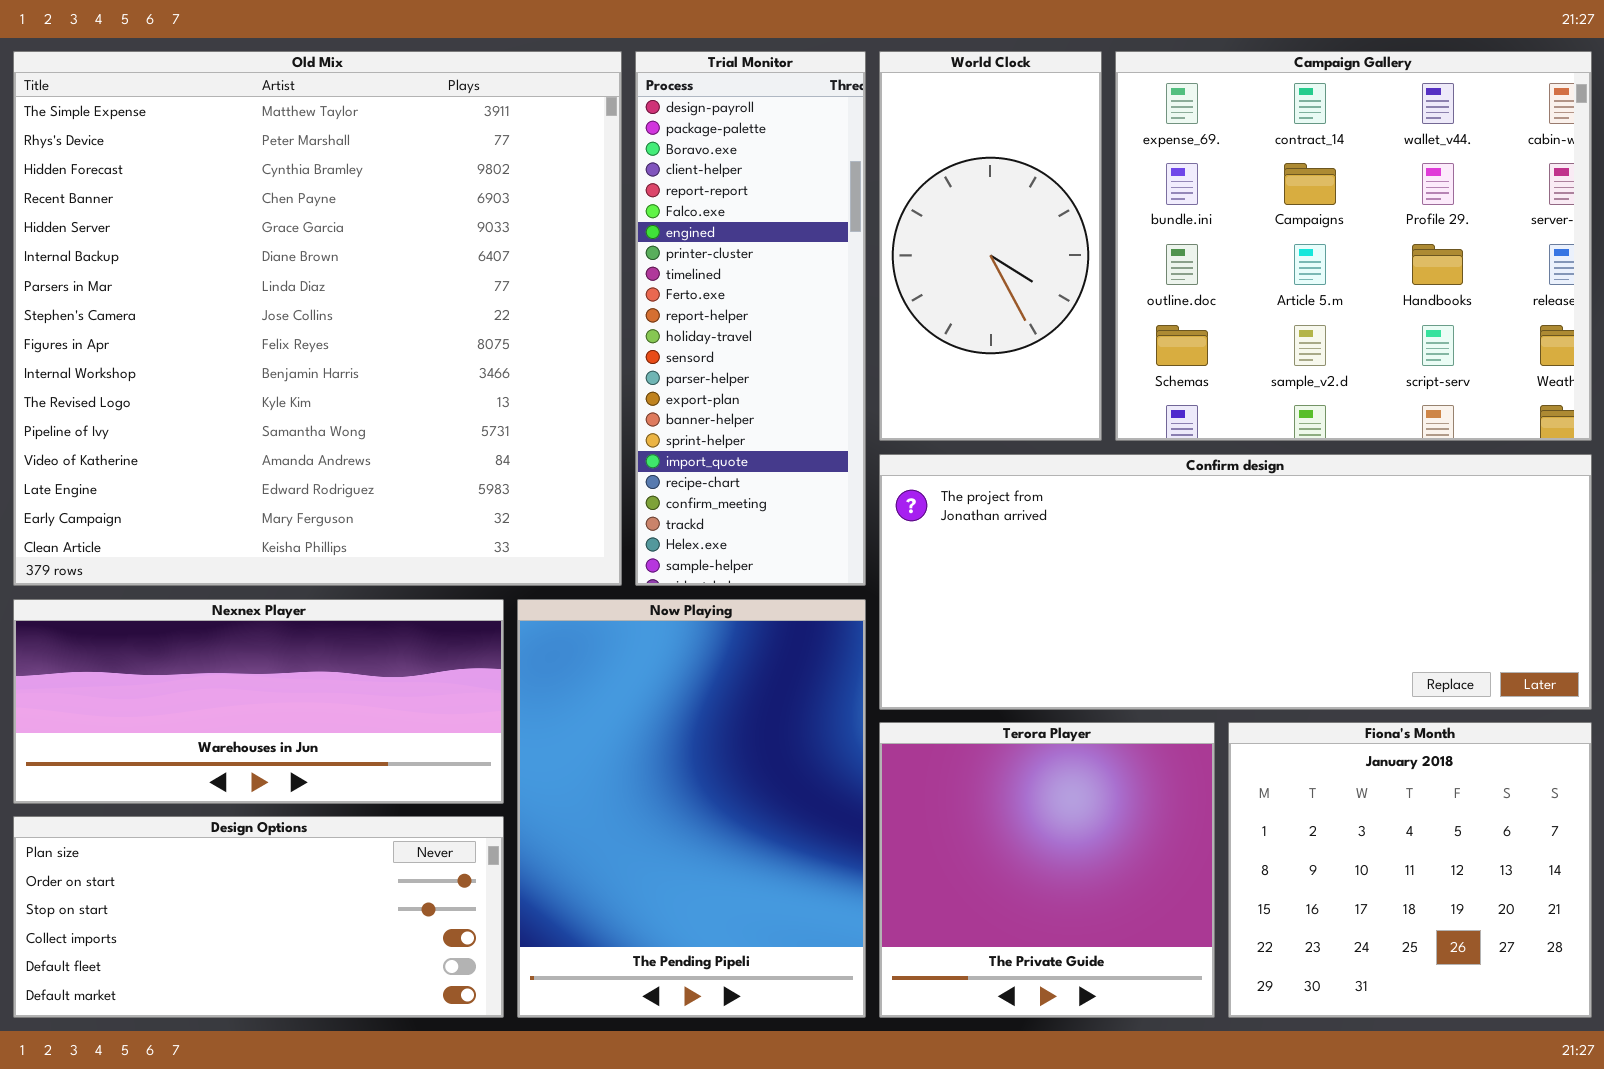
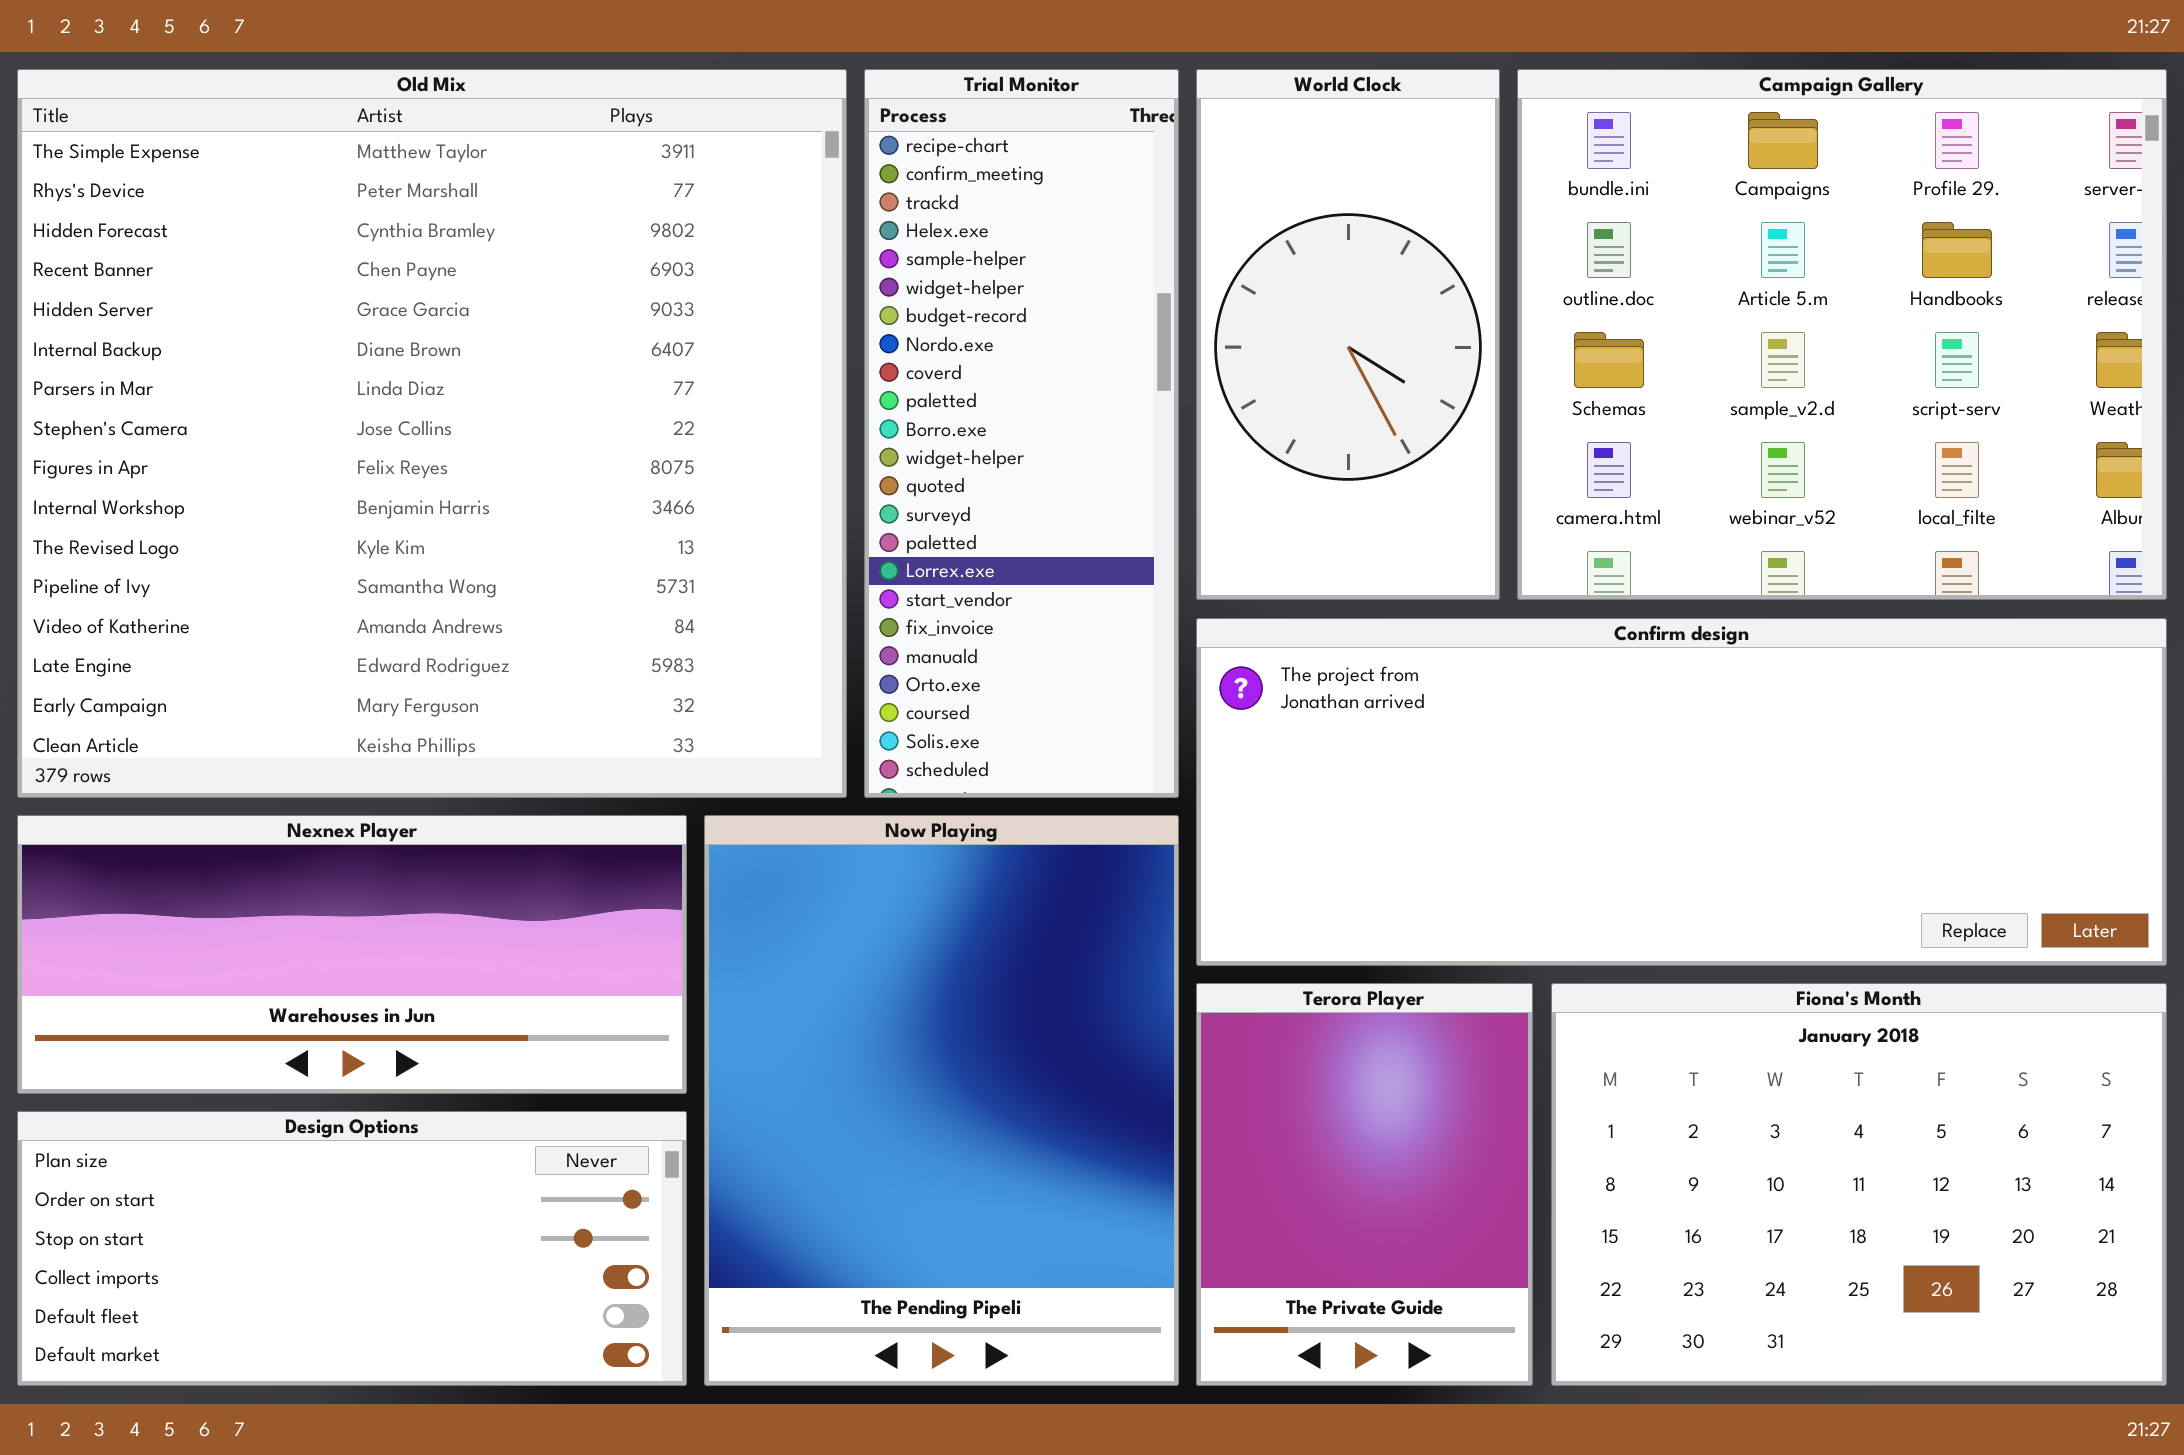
Trial Monitor: [635,51,866,586] -> [864,69,1179,798], scrolled down 18 rows
Campaign Gallery: [1115,51,1592,441] -> [1517,69,2167,600], scrolled down 1 row
Terora Player: [879,722,1215,1018] -> [1196,983,1533,1386], resized
Fiona's Month: [1228,722,1592,1018] -> [1551,983,2167,1386], resized

